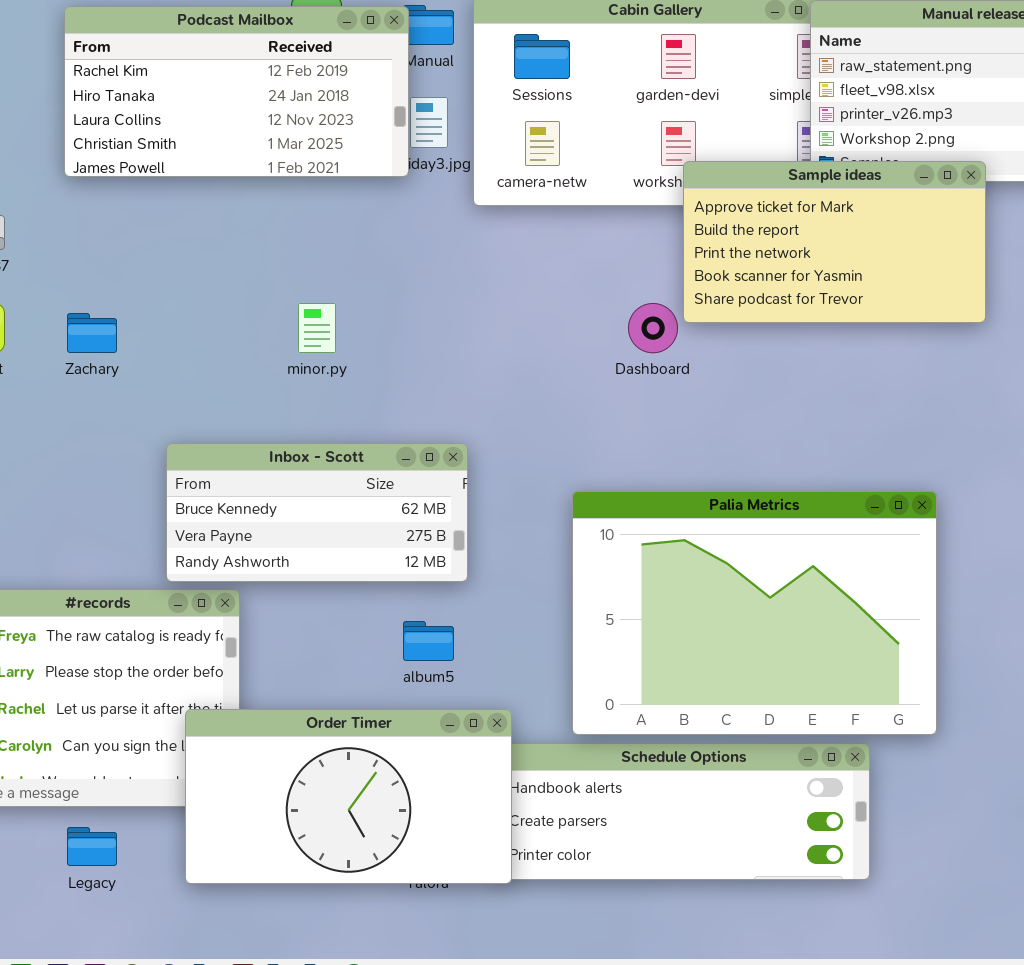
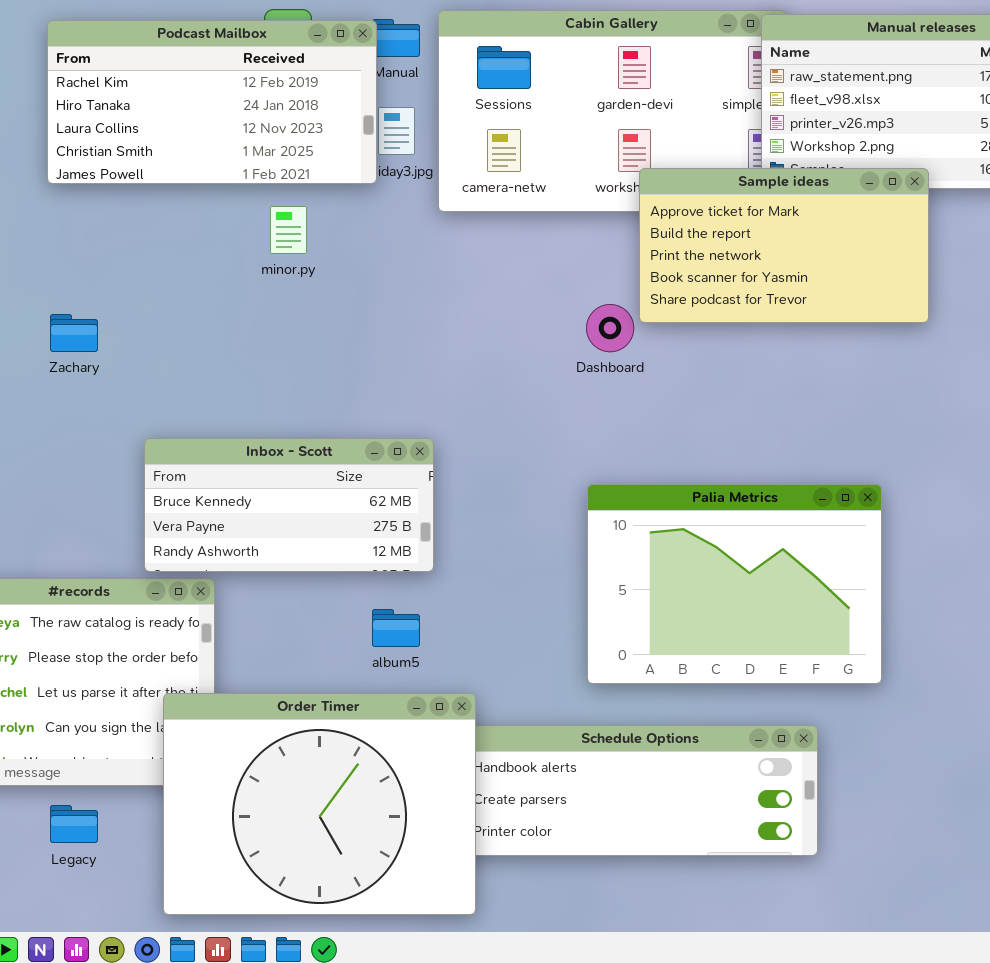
minor.py: [298,303,336,353] -> [270,206,307,254], moved
Palia Metrics: [572,491,937,735] -> [587,484,882,684], resized
Order Timer: [185,709,512,884] -> [163,693,476,915], resized

